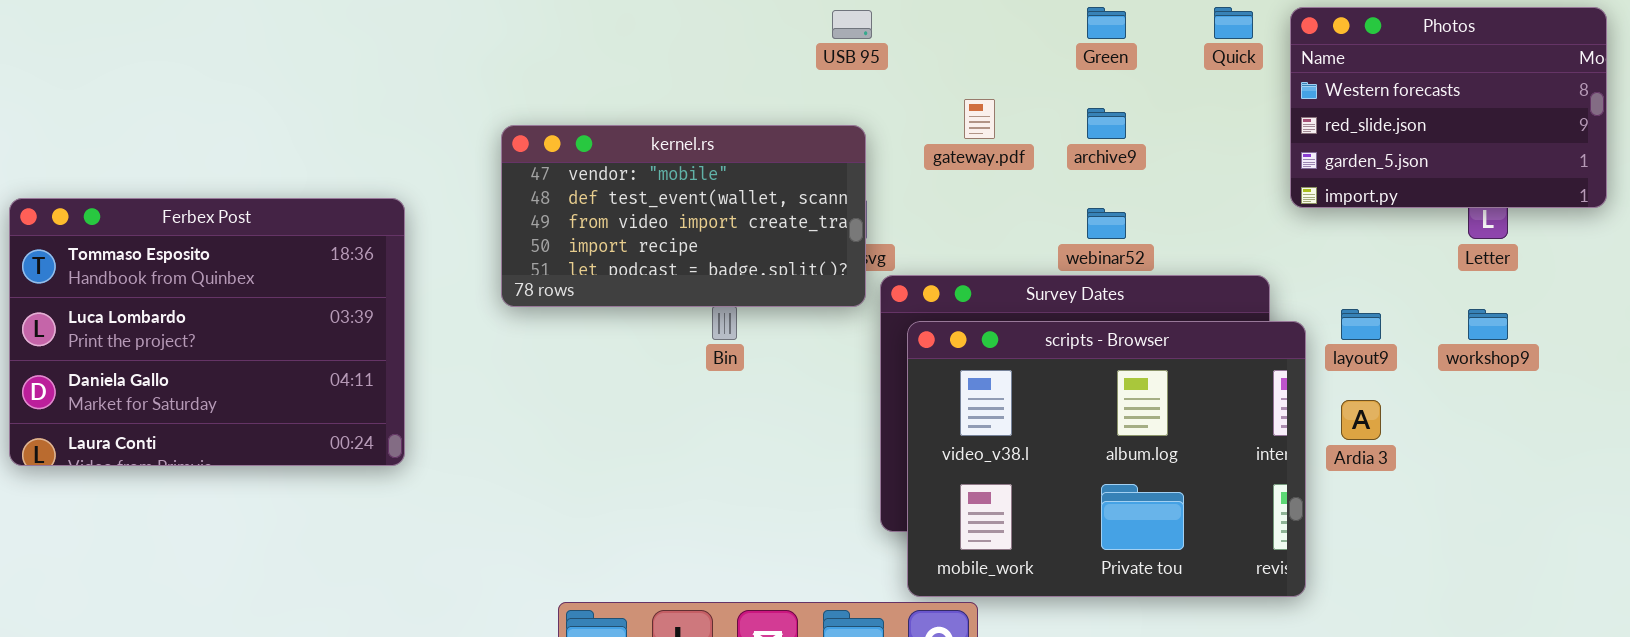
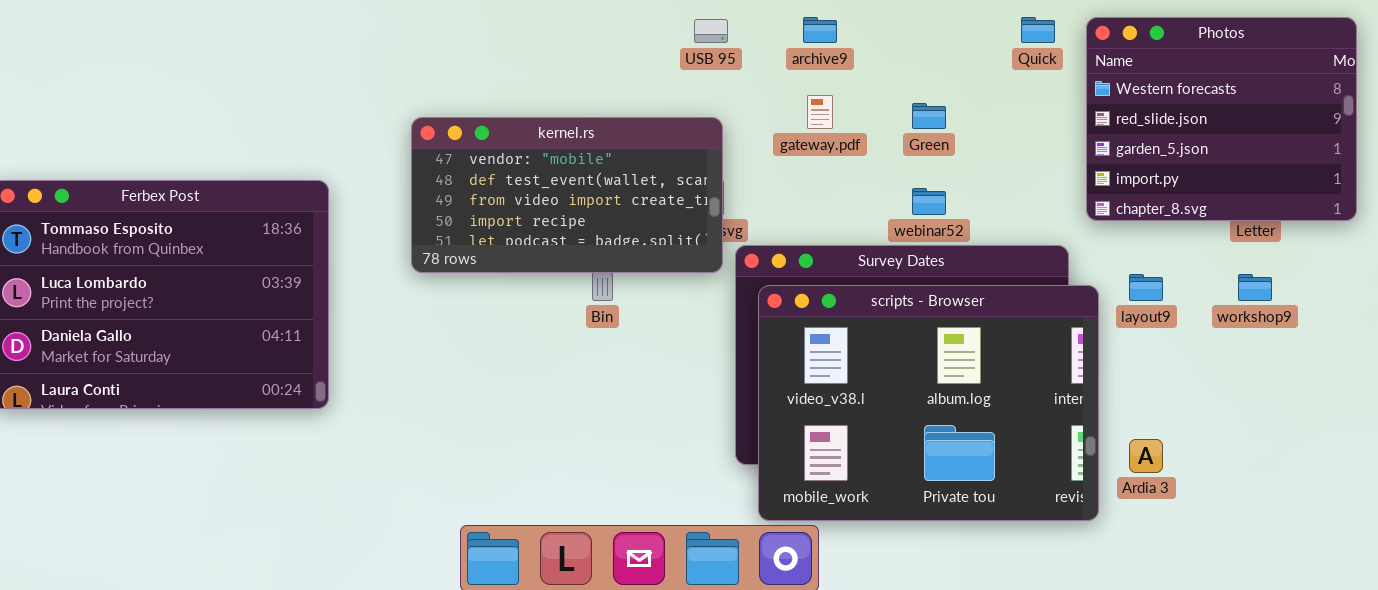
Green: [1087,7,1126,39] -> [912,103,946,129], moved
Photos: [1290,7,1607,208] -> [1086,17,1357,221], resized
archive9: [1087,108,1126,139] -> [803,17,837,43], moved
Ardia 3: [1341,400,1381,440] -> [1129,439,1163,473], moved

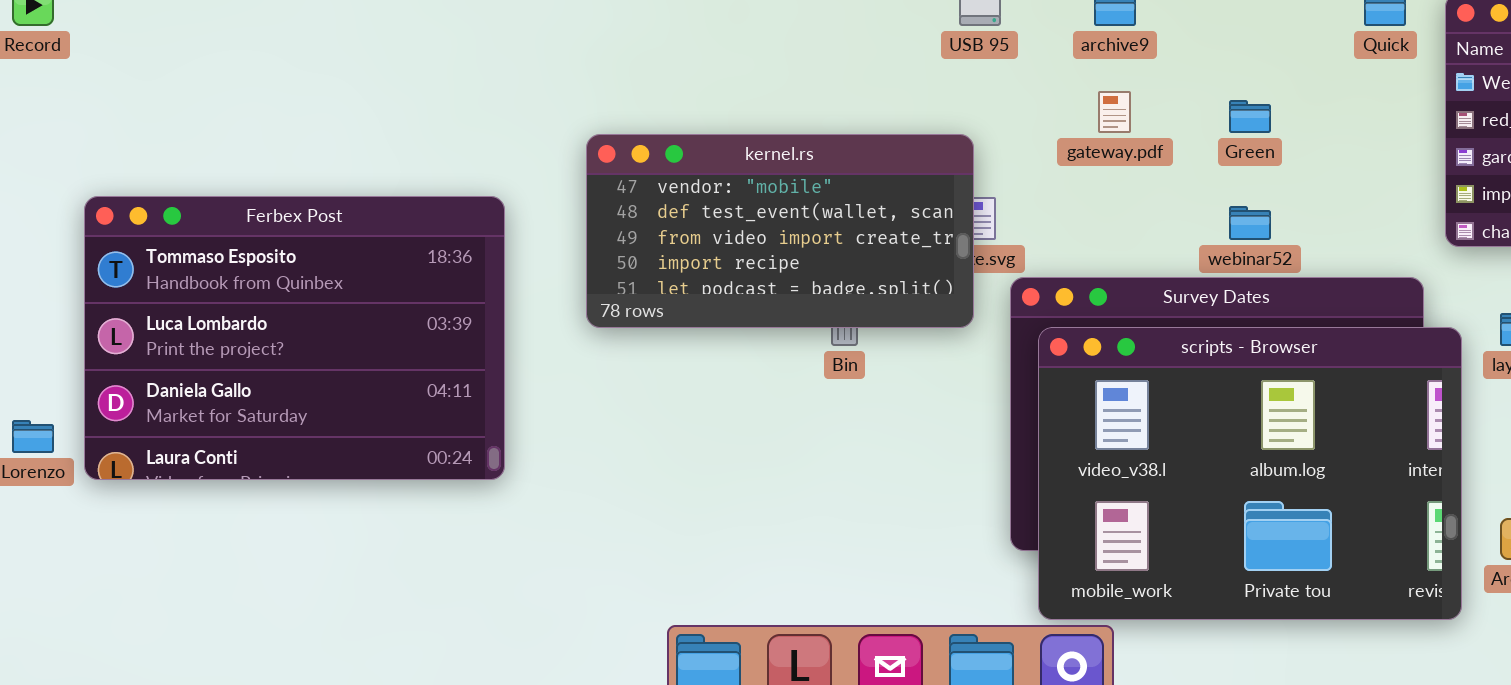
kernel.rs: [411,117,723,273] -> [586,134,974,328], moved

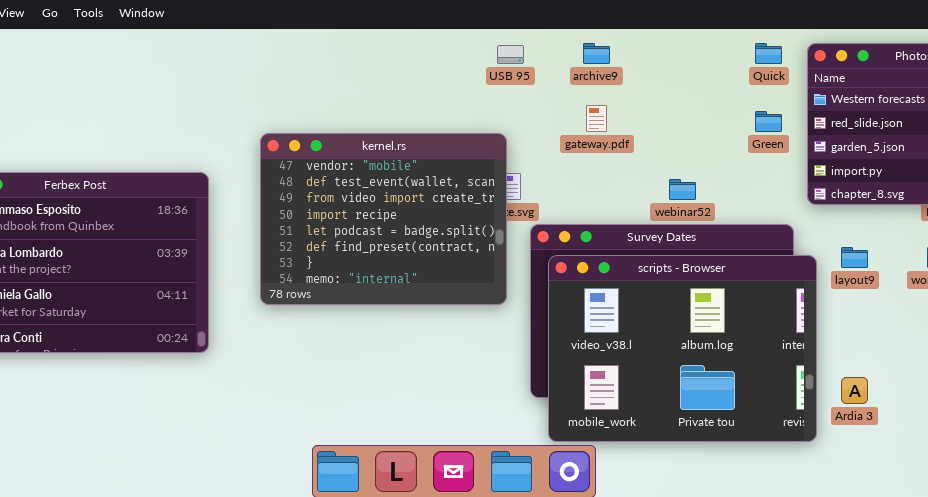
Green: [1229,100,1271,133] -> [755,111,782,132], moved
kernel.rs: [586,134,974,328] -> [260,133,507,305], resized

